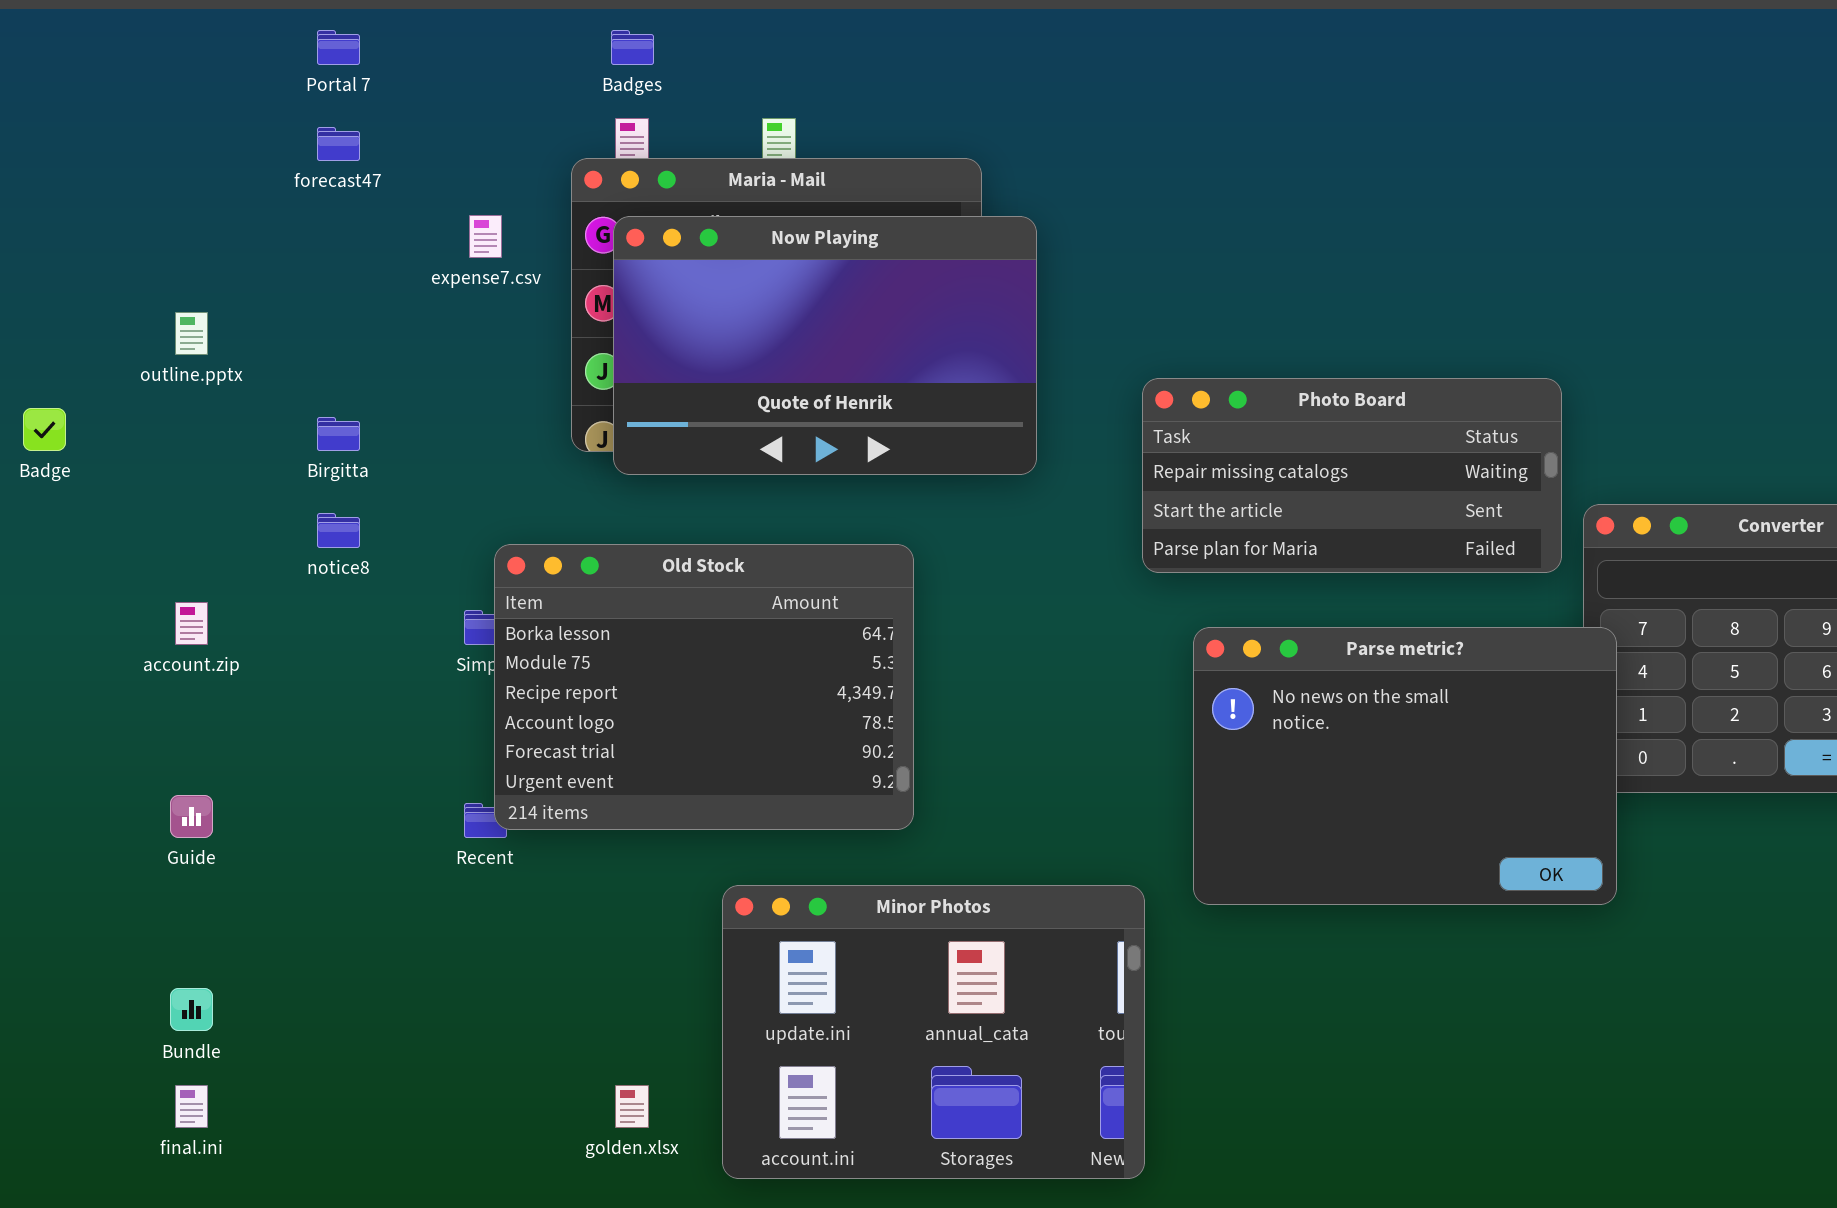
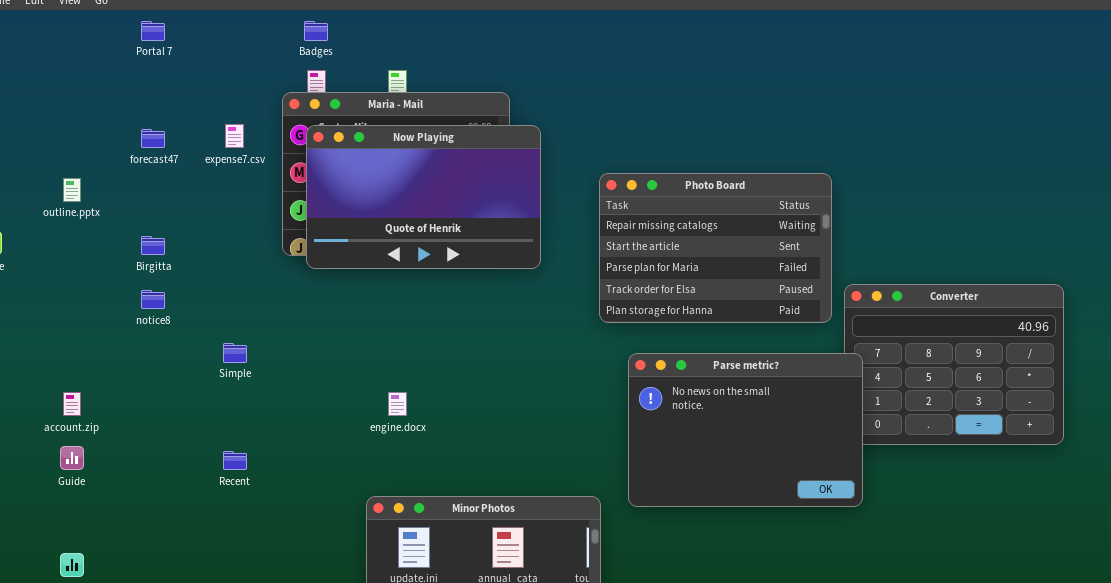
forecast47: [317,127,360,161] -> [141,129,165,148], moved
Photo Board: [1142,378,1562,573] -> [599,173,832,323], resized
Old Stock: [494,544,914,830] -> none, closed
account.zip: [175,602,208,645] -> [63,392,81,416], moved

